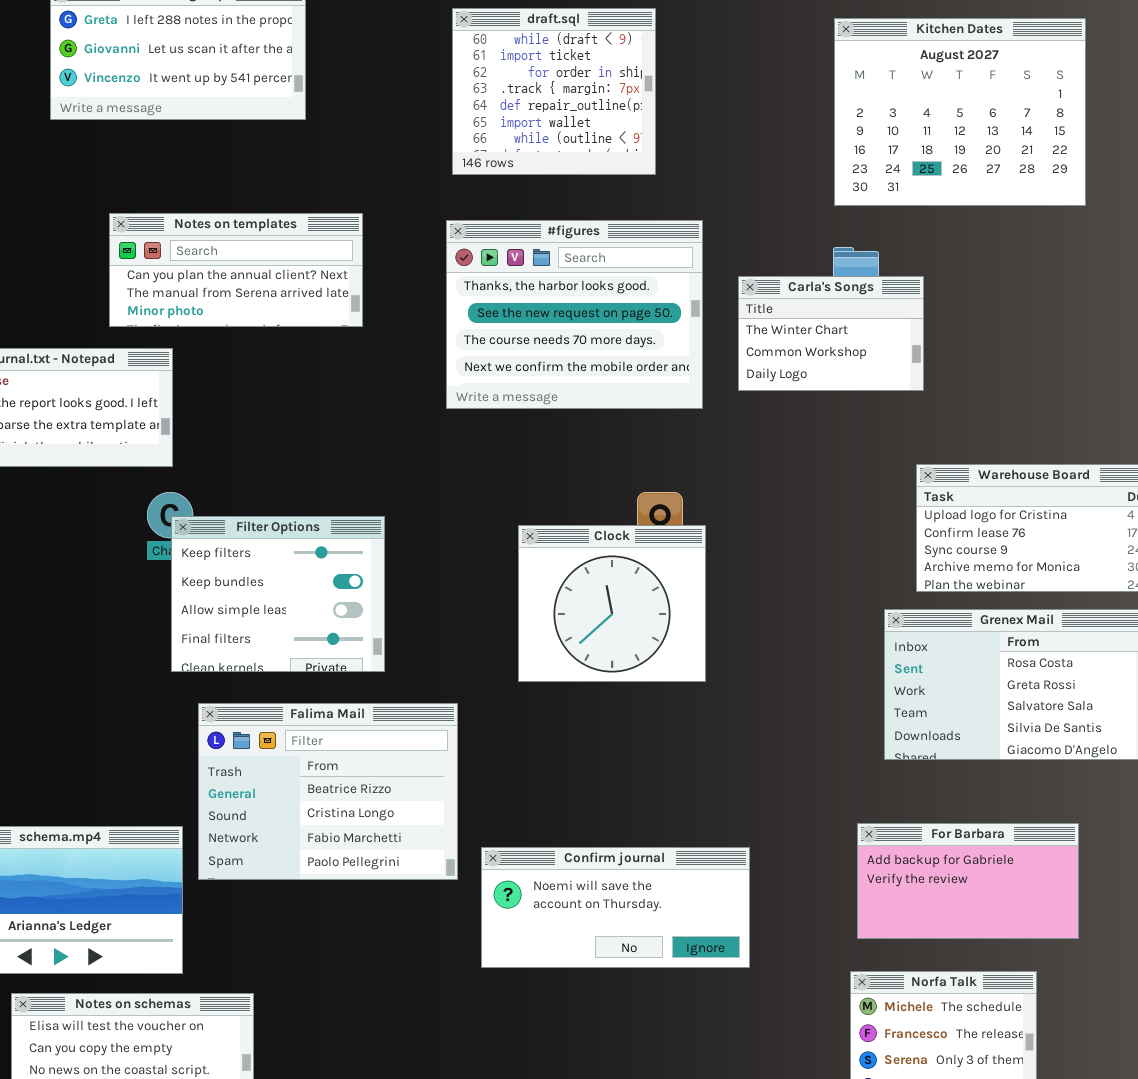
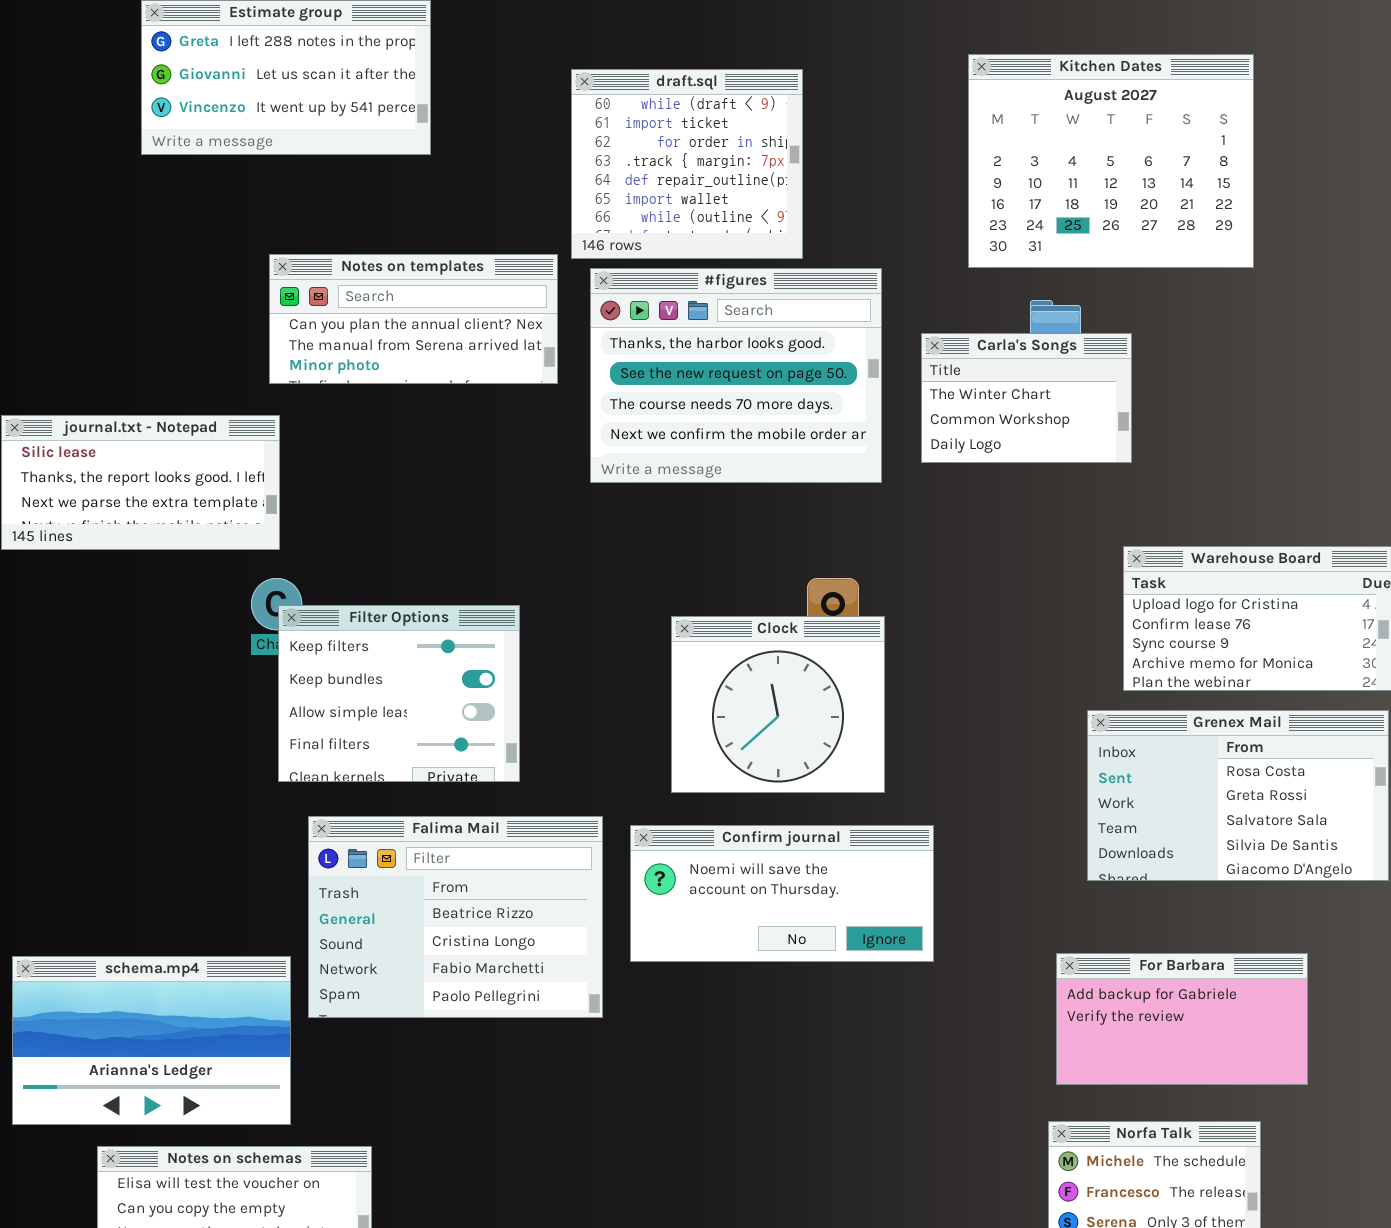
draft.sql: [452,8,656,175] -> [571,69,803,259], moved
Kitchen Dates: [834,18,1086,206] -> [968,54,1254,268], moved
Notes on templates: [109,213,363,327] -> [269,254,558,384], moved
Confirm journal: [481,847,750,968] -> [630,825,934,962], moved

